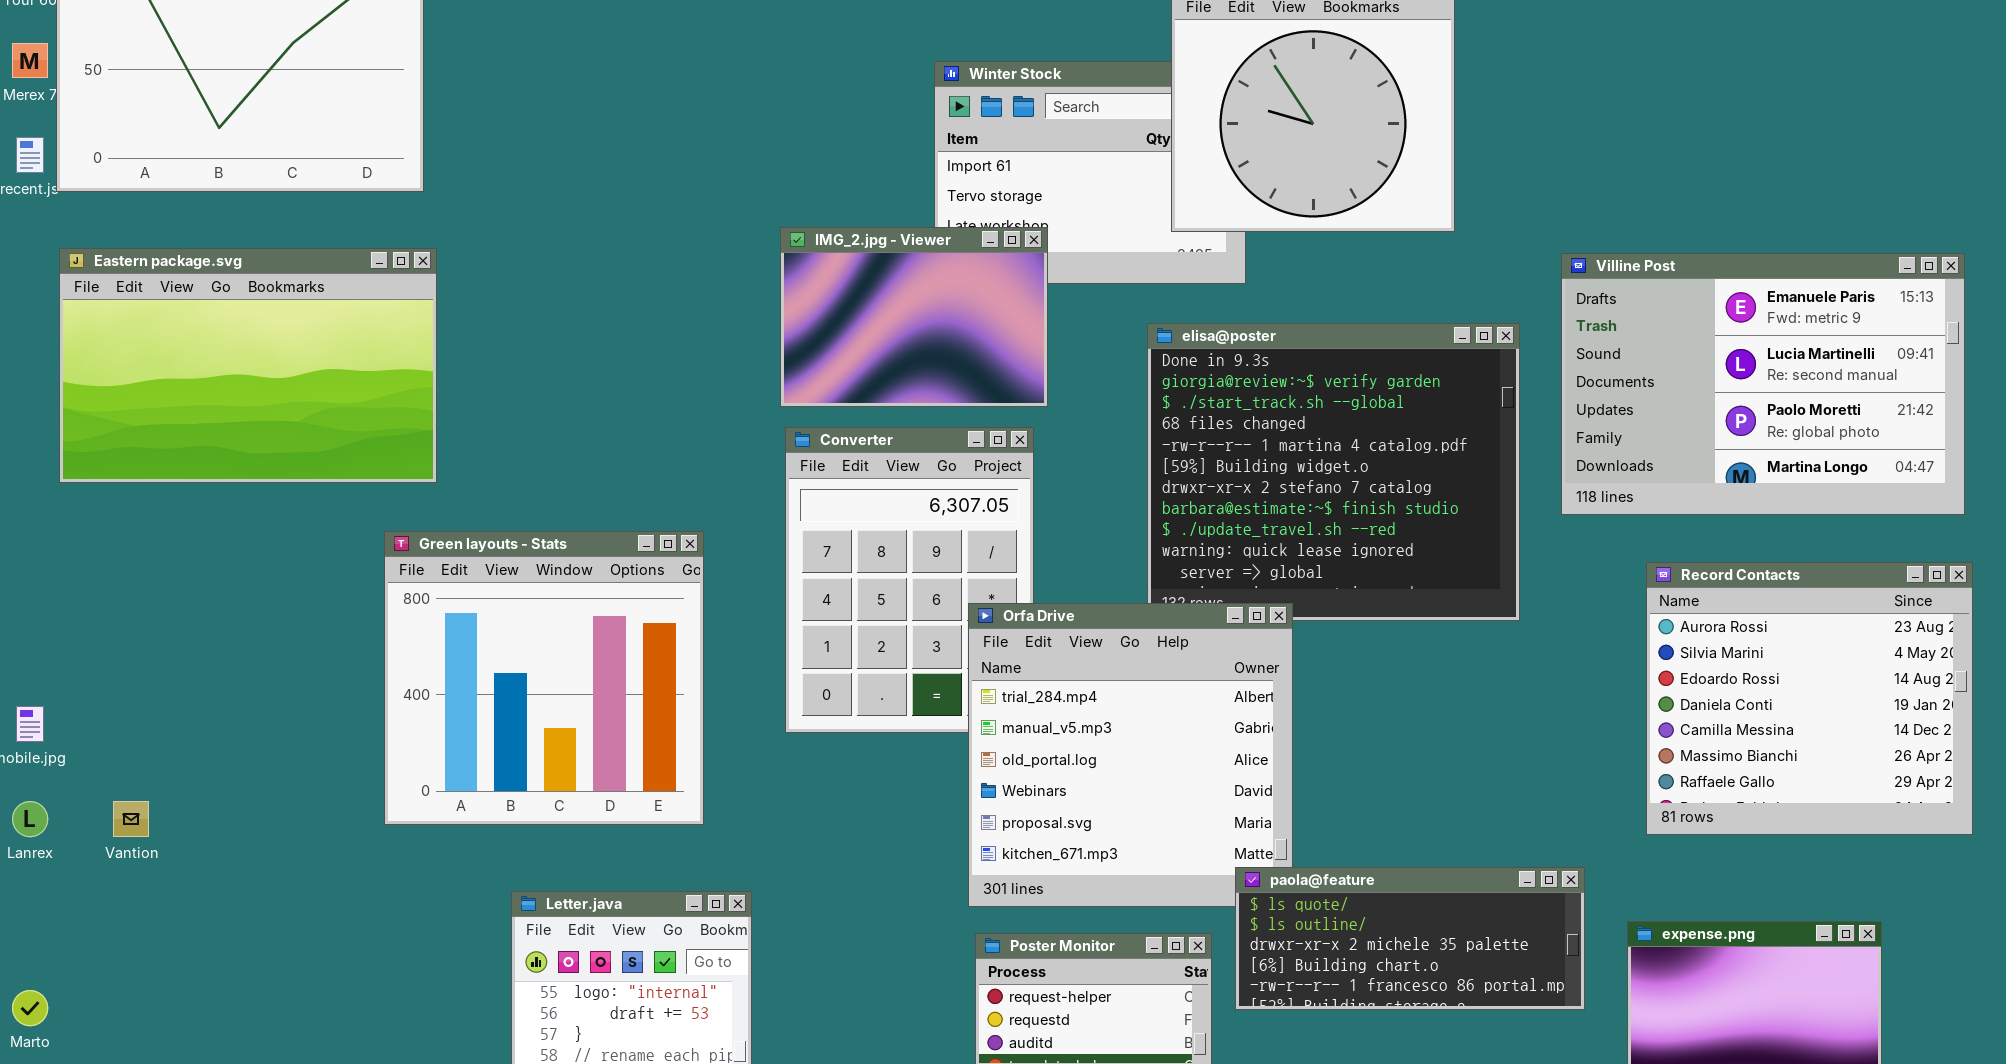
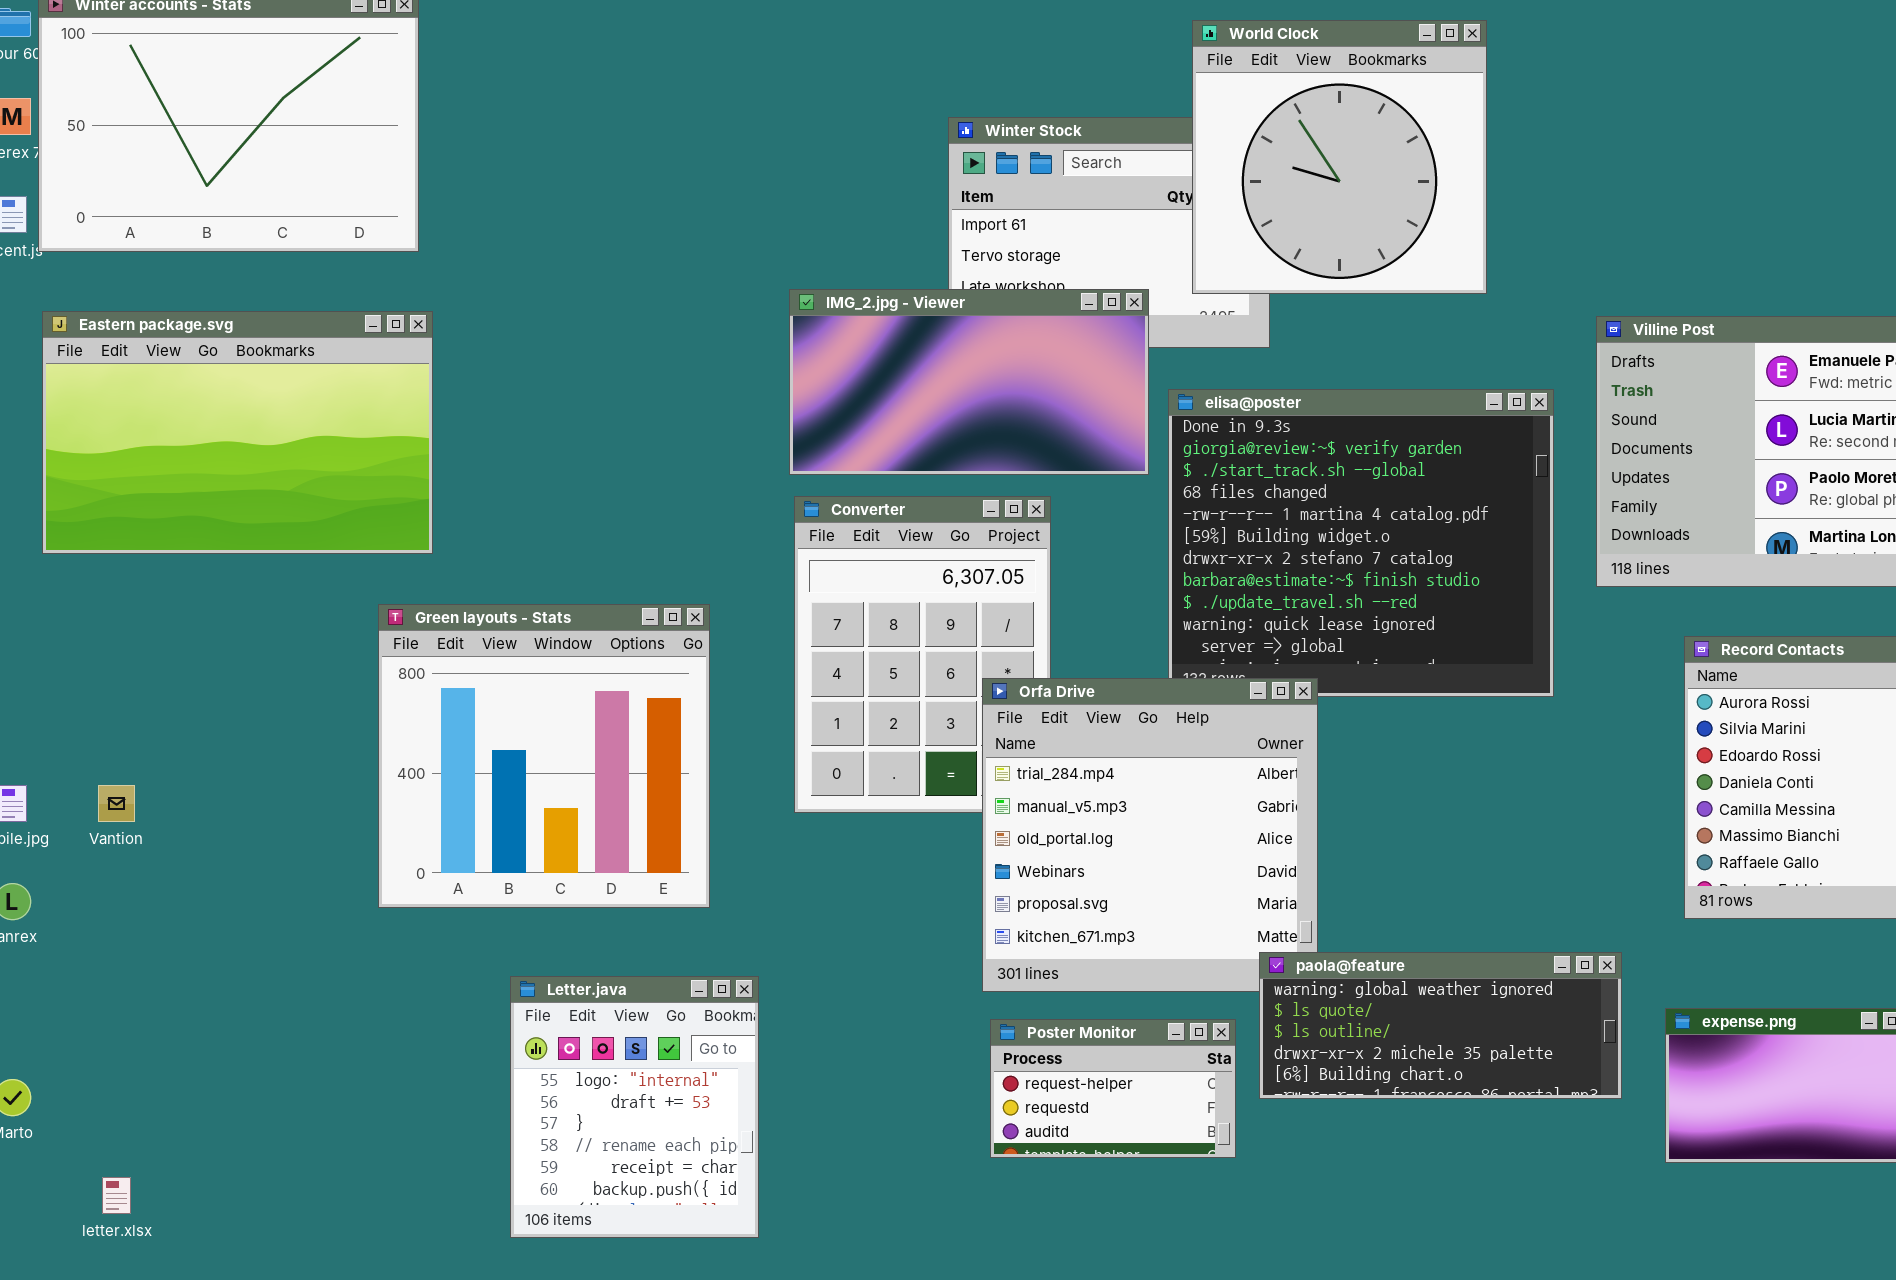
IMG_2.jpg - Viewer: [780,227,1048,407] -> [789,289,1149,475], resized
Vantion: [113,801,149,837] -> [98,785,135,822], moved
paola@feature: [1235,867,1585,1010] -> [1259,952,1622,1099], scrolled up 1 row

